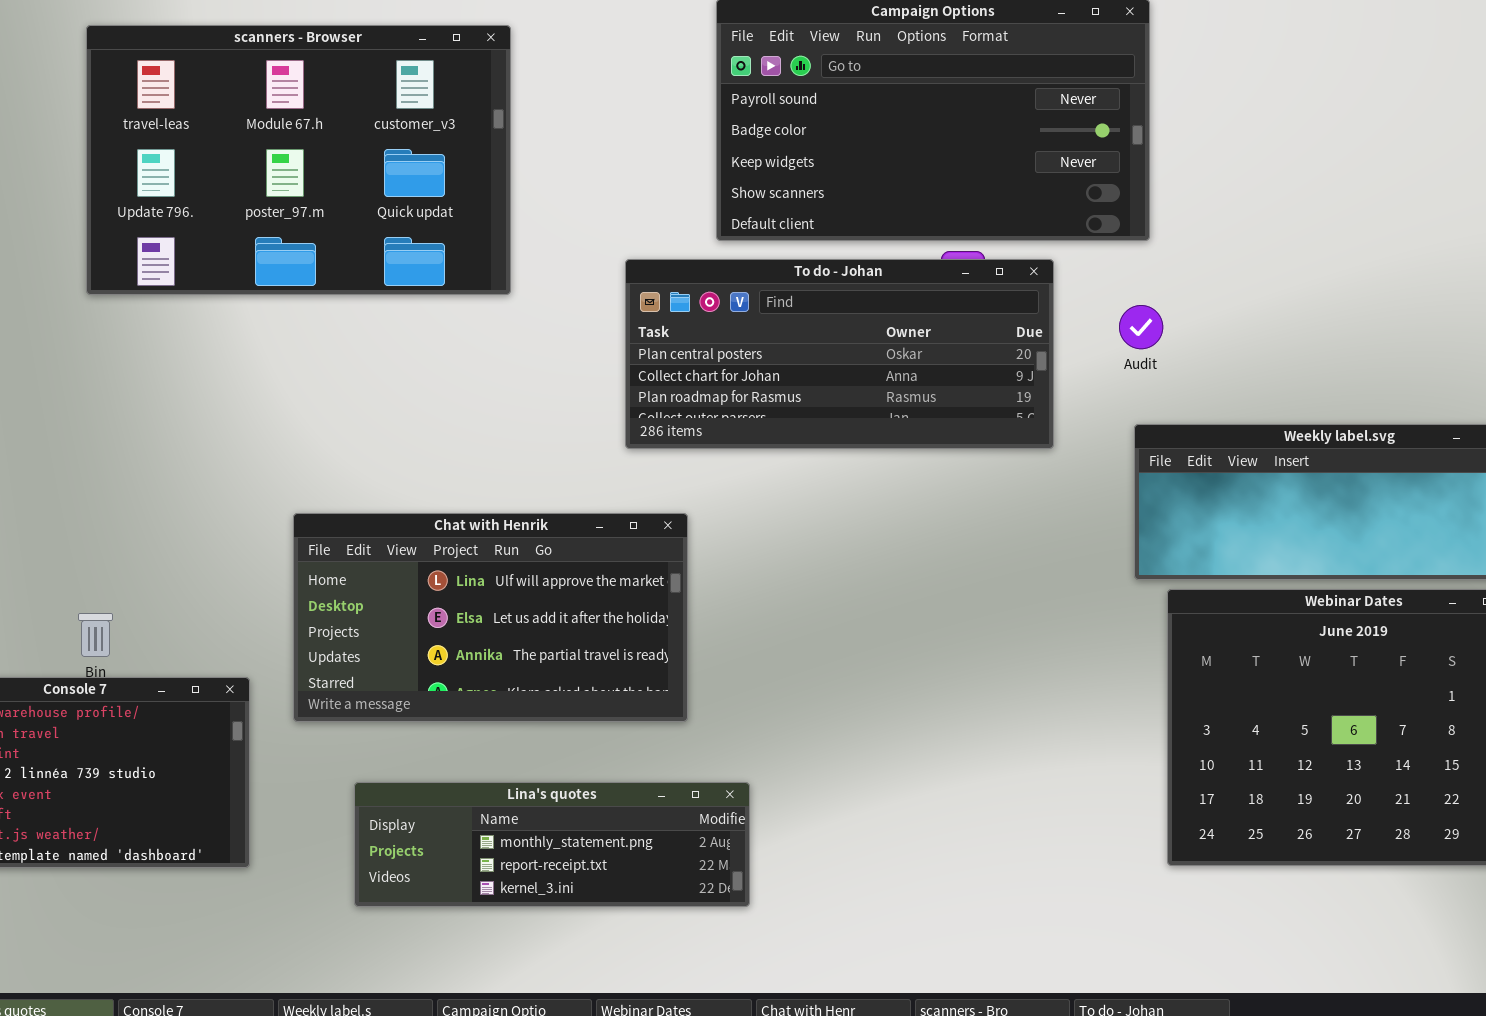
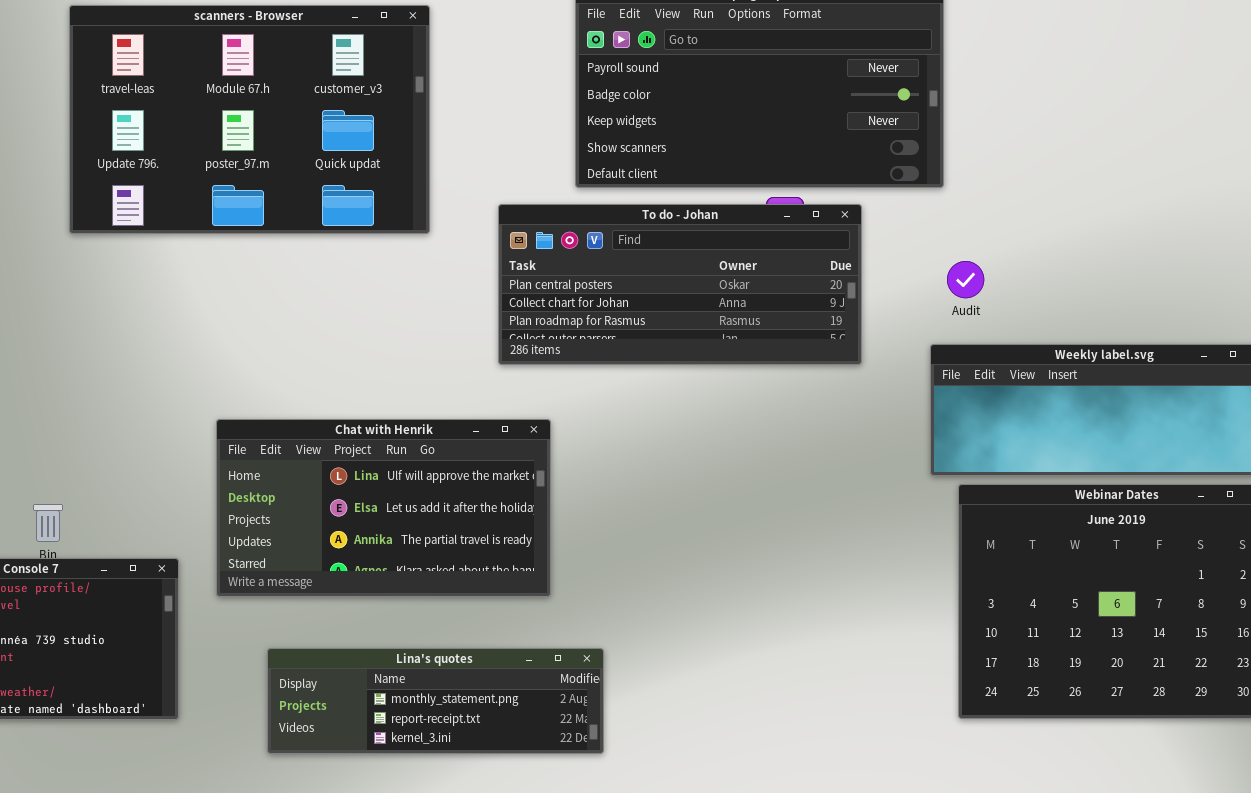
scanners - Browser: [86,25,511,295] -> [69,5,430,234], moved
Audit: [1119,305,1163,349] -> [947,261,984,298], moved

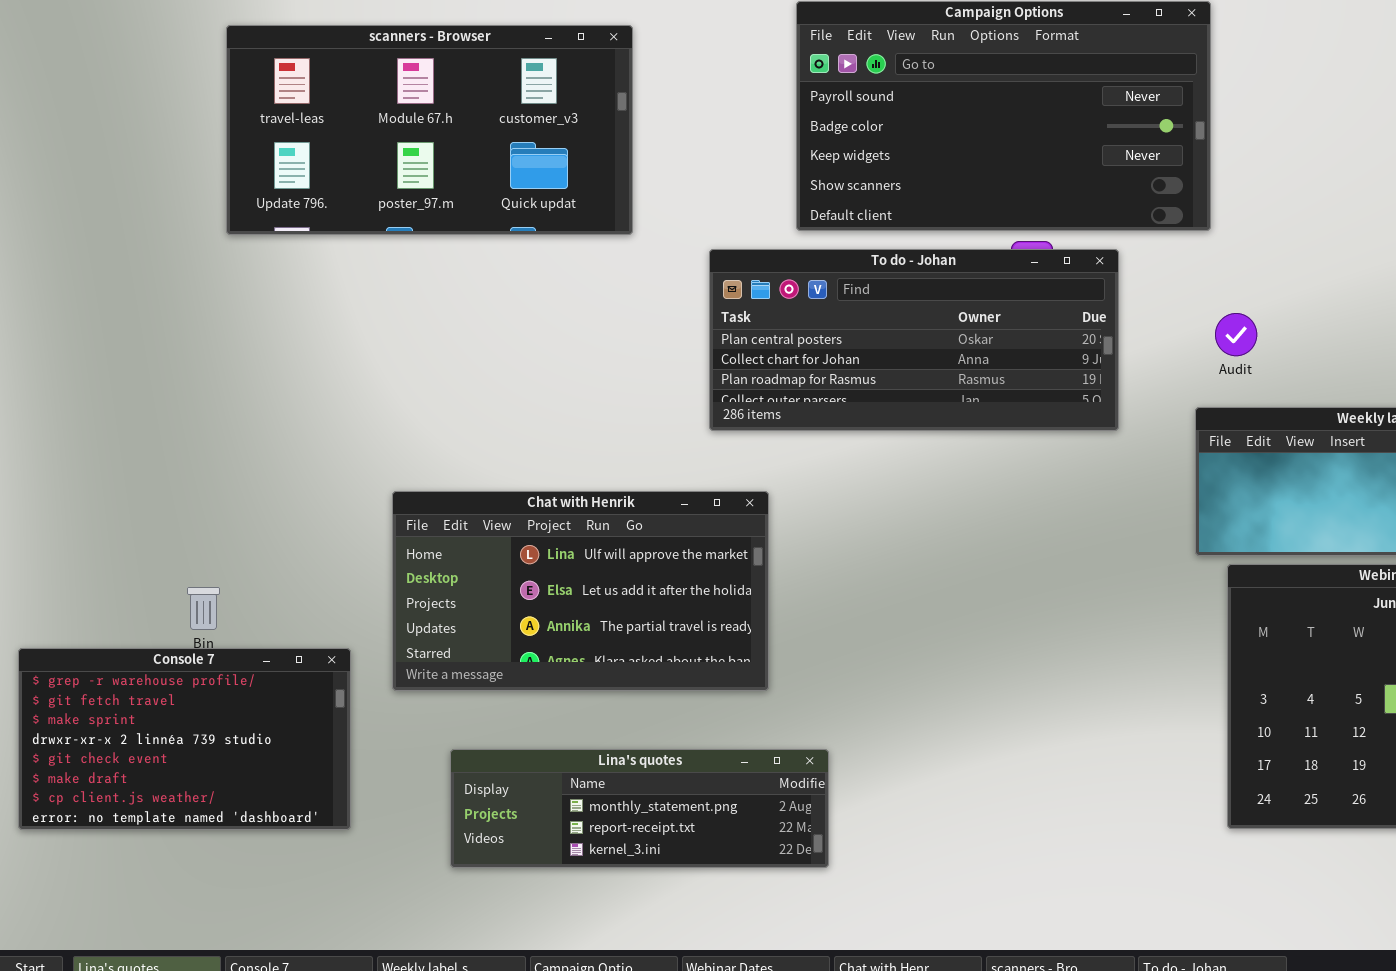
scanners - Browser: [69,5,430,234] -> [226,25,633,235], resized

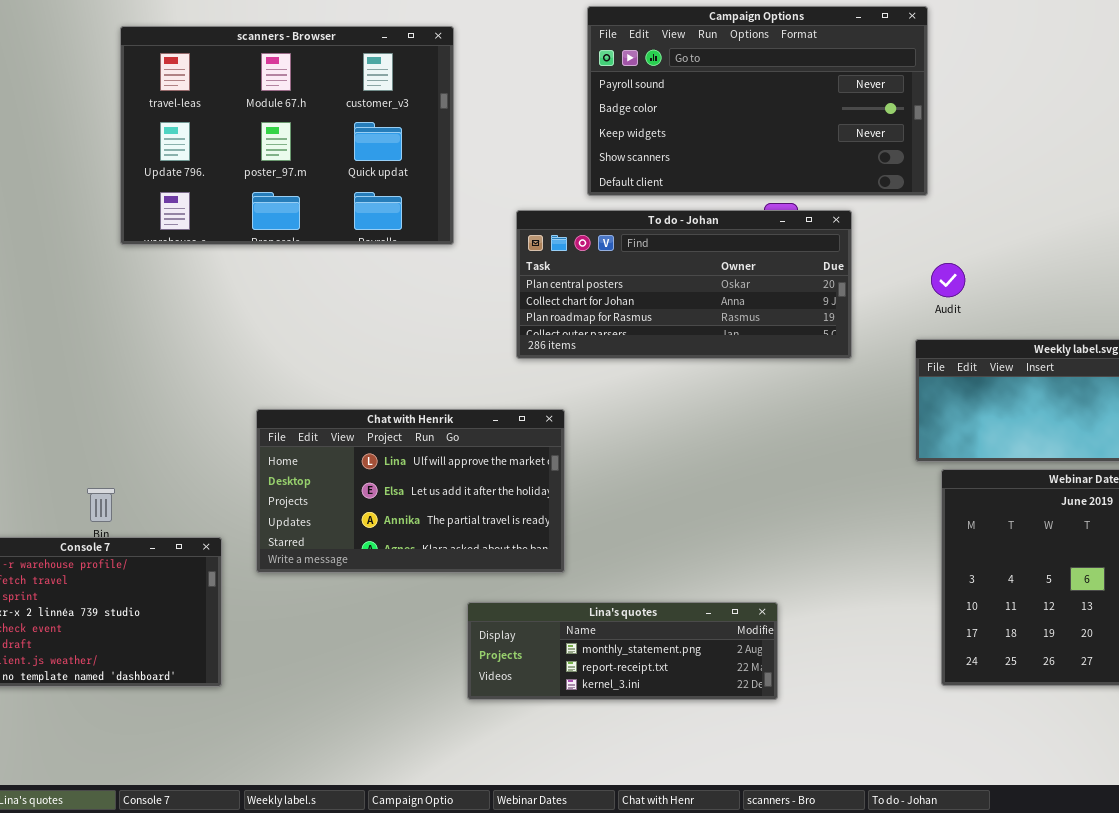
scanners - Browser: [226,25,633,235] -> [120,26,454,245], resized
Lina's quotes: [450,749,829,868] -> [467,602,778,700], moved

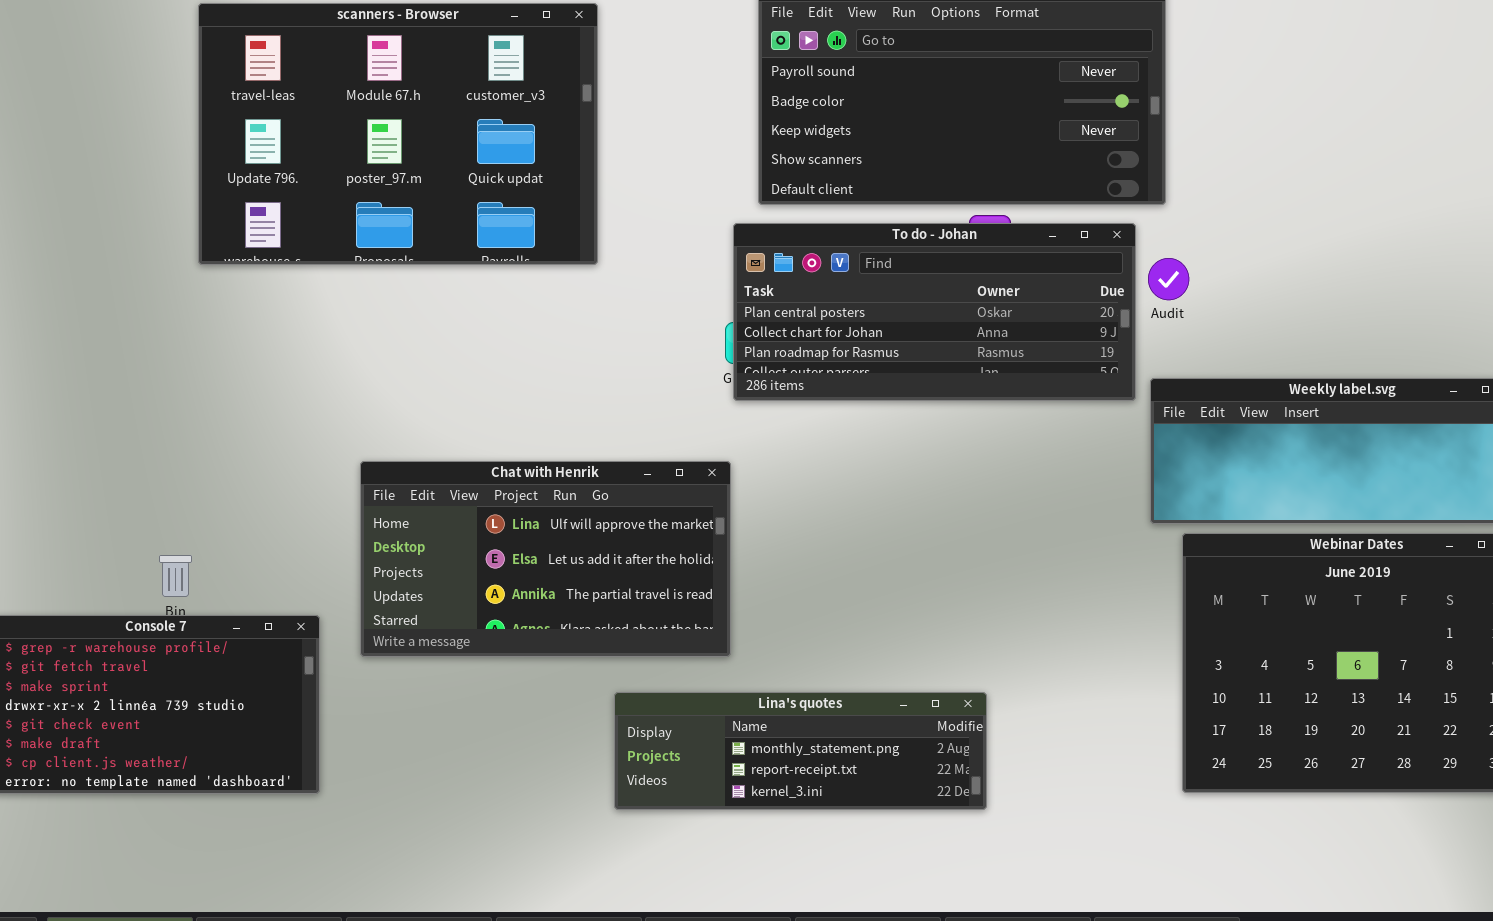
To do - Johan: [516,210,852,359] -> [733,223,1136,401], moved
Audit: [931,263,965,297] -> [1148,258,1189,300], moved

